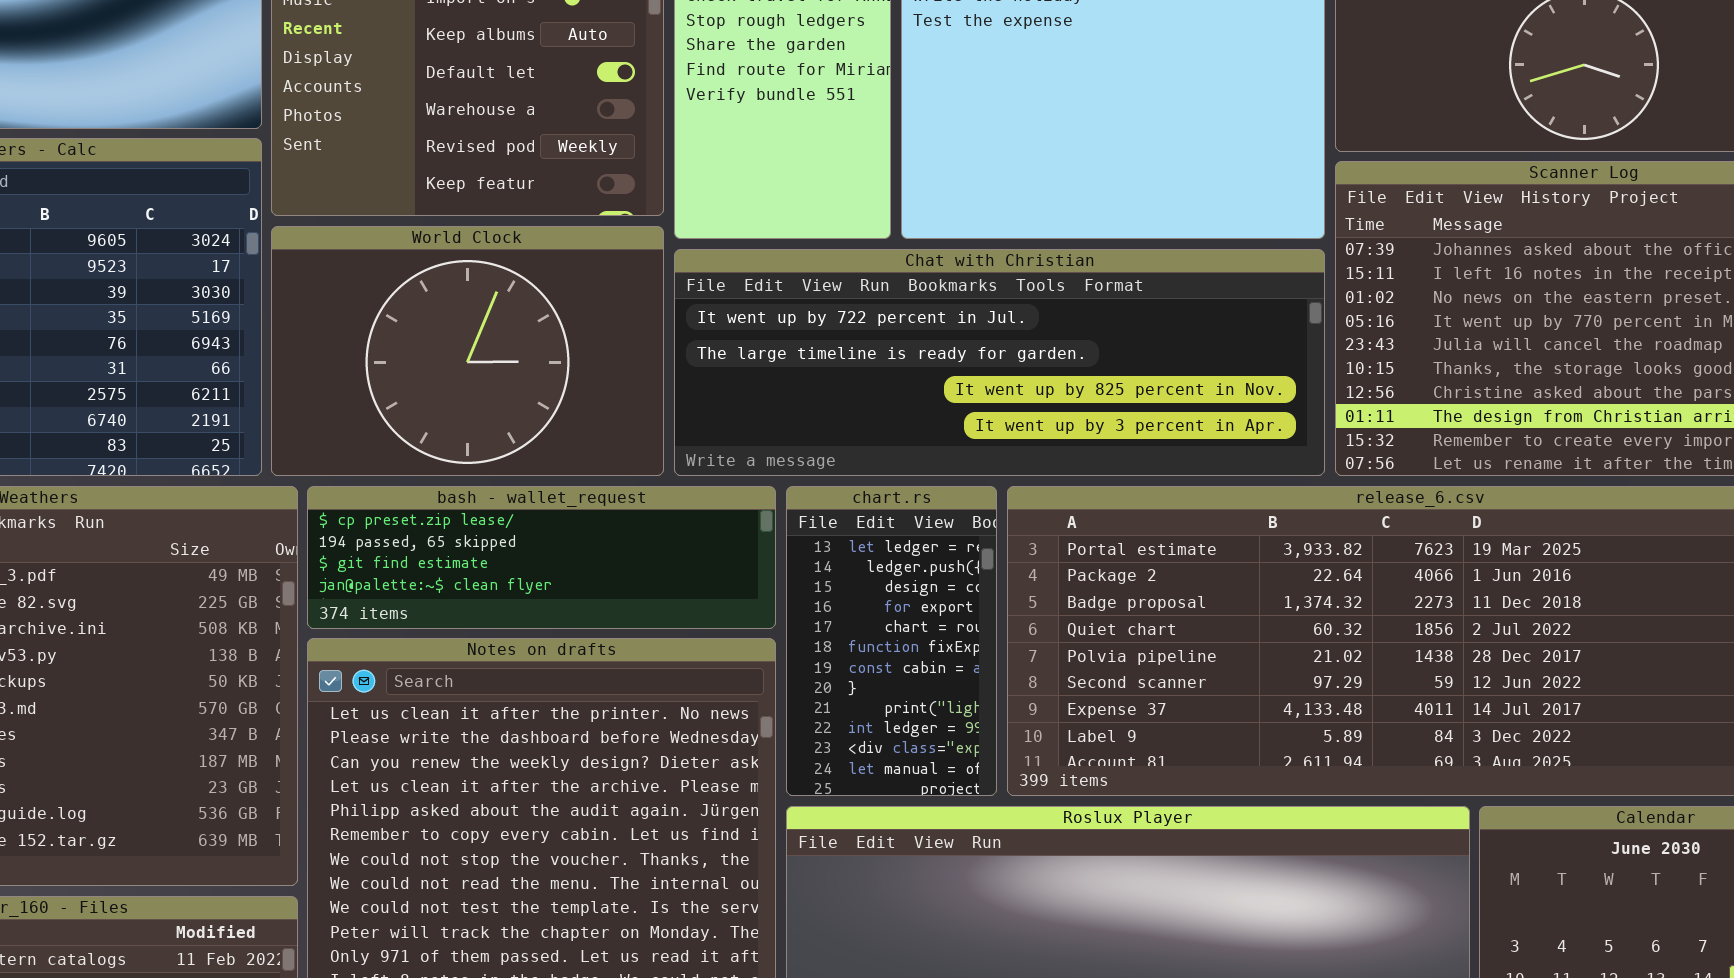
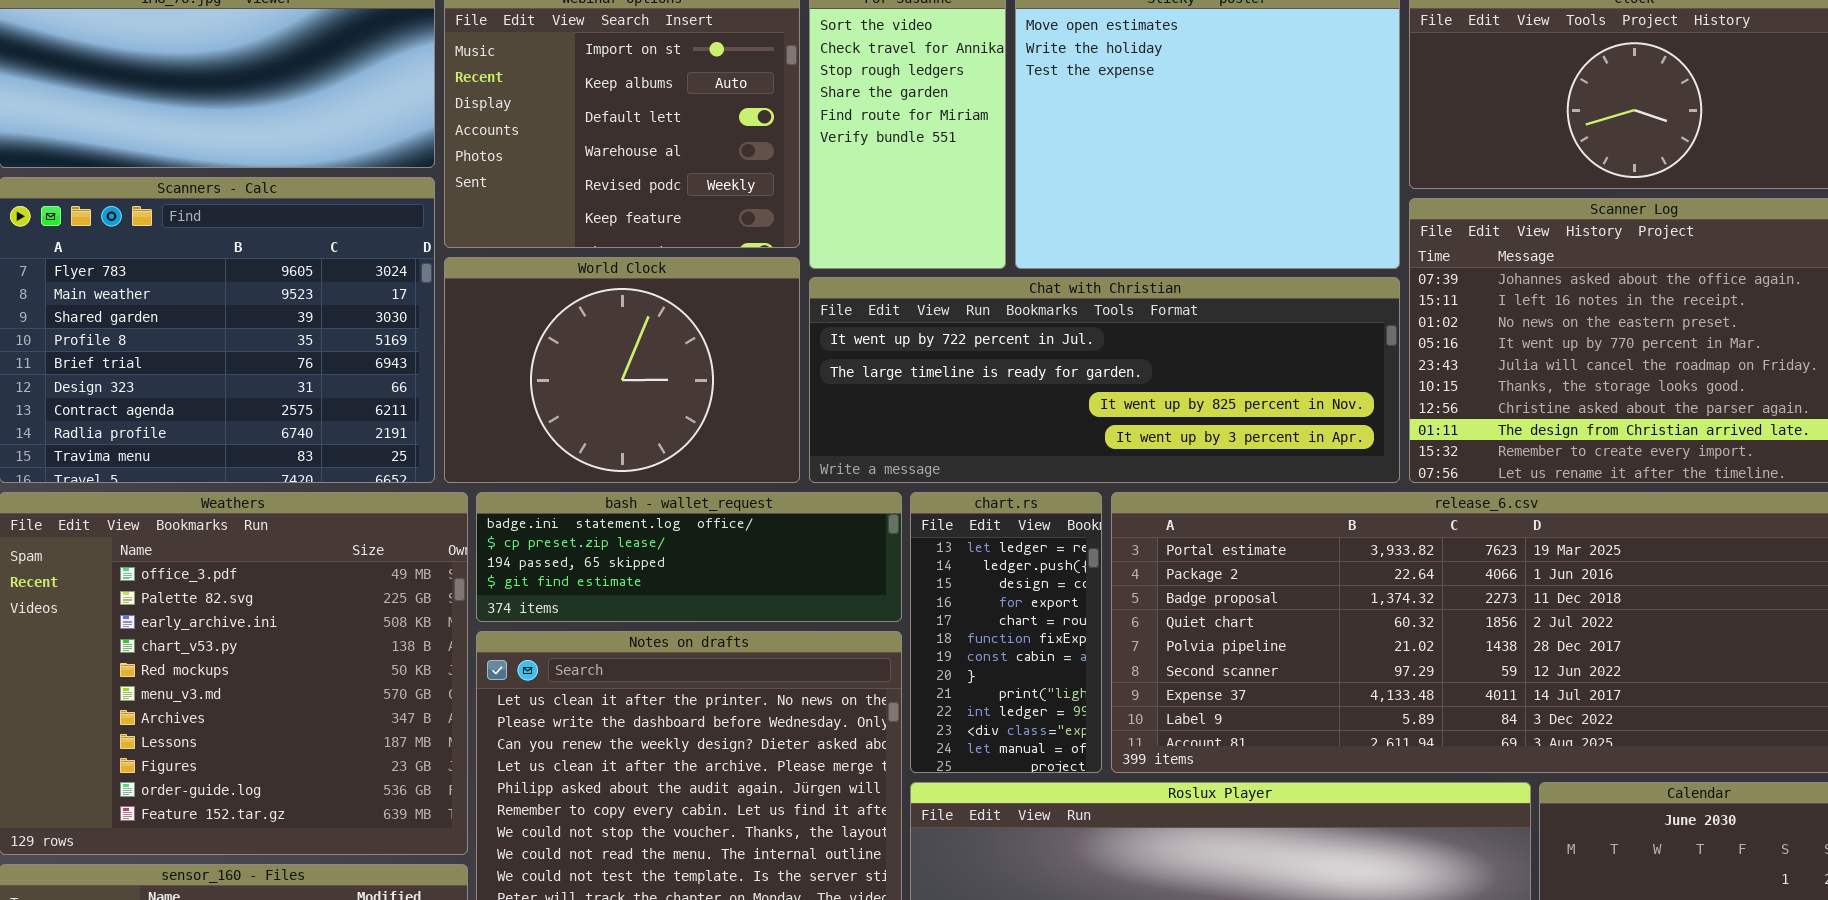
bash - wallet_request: [307,486,776,629] -> [476,492,902,622], scrolled up 1 row

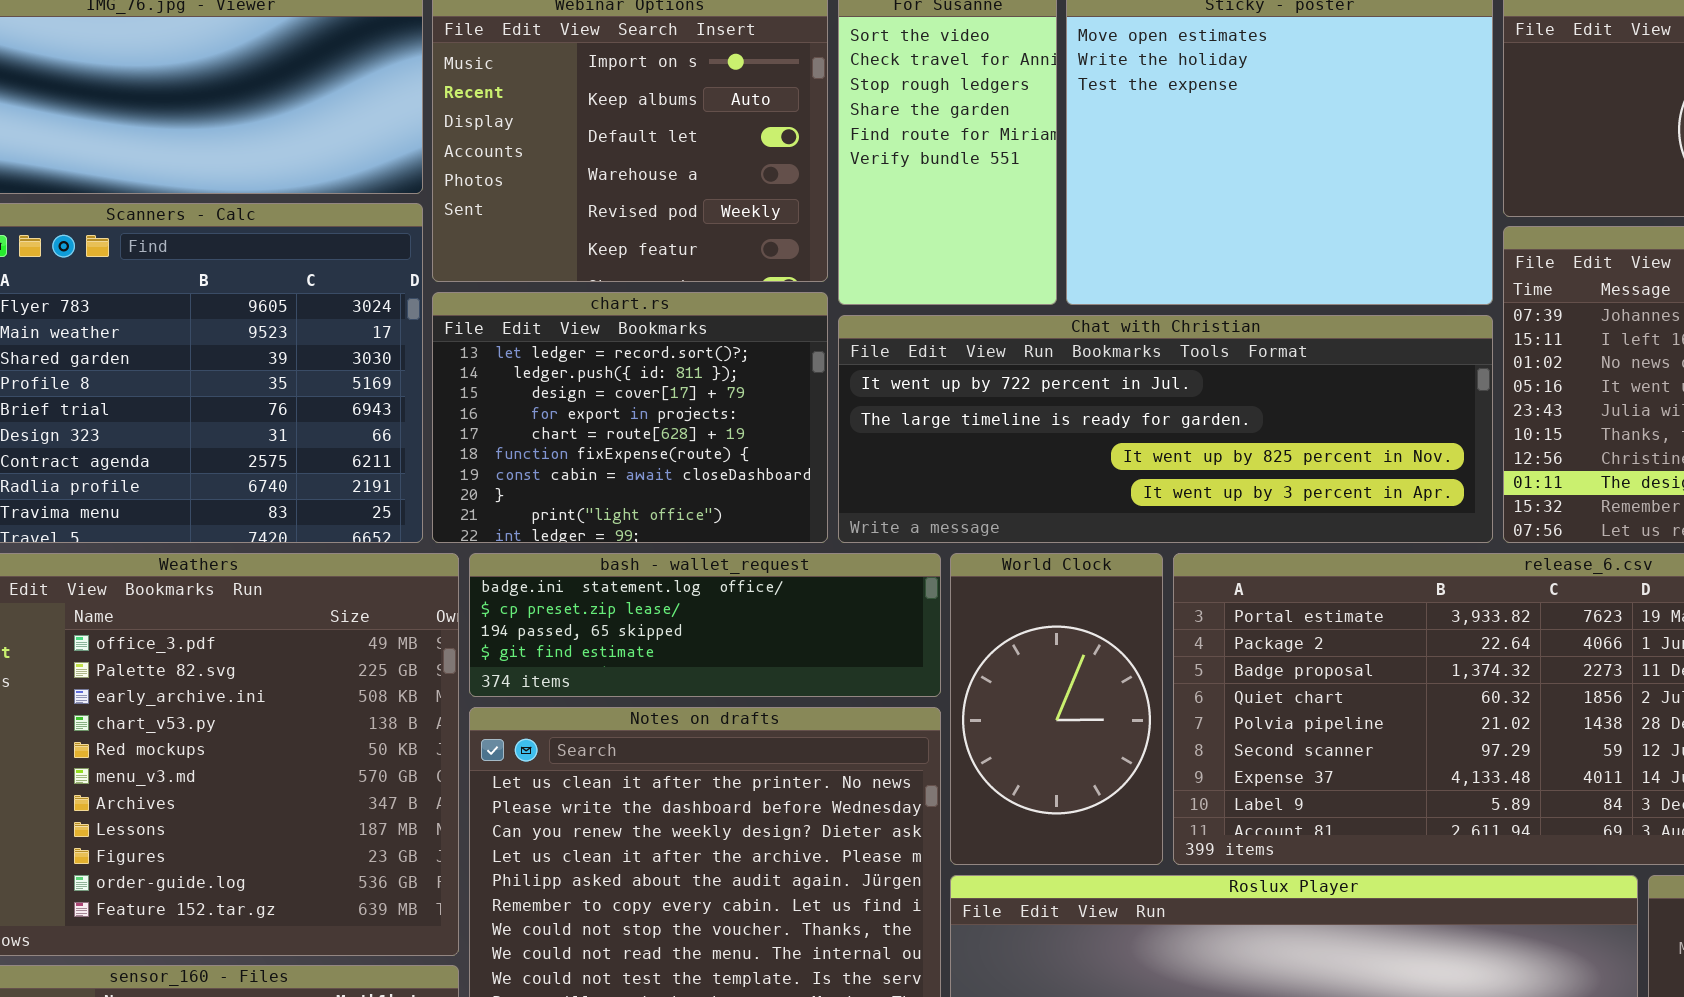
World Clock: [444,257,800,483] -> [950,553,1163,865], moved, resized
chart.rs: [910,492,1102,773] -> [432,292,828,543], moved, resized

